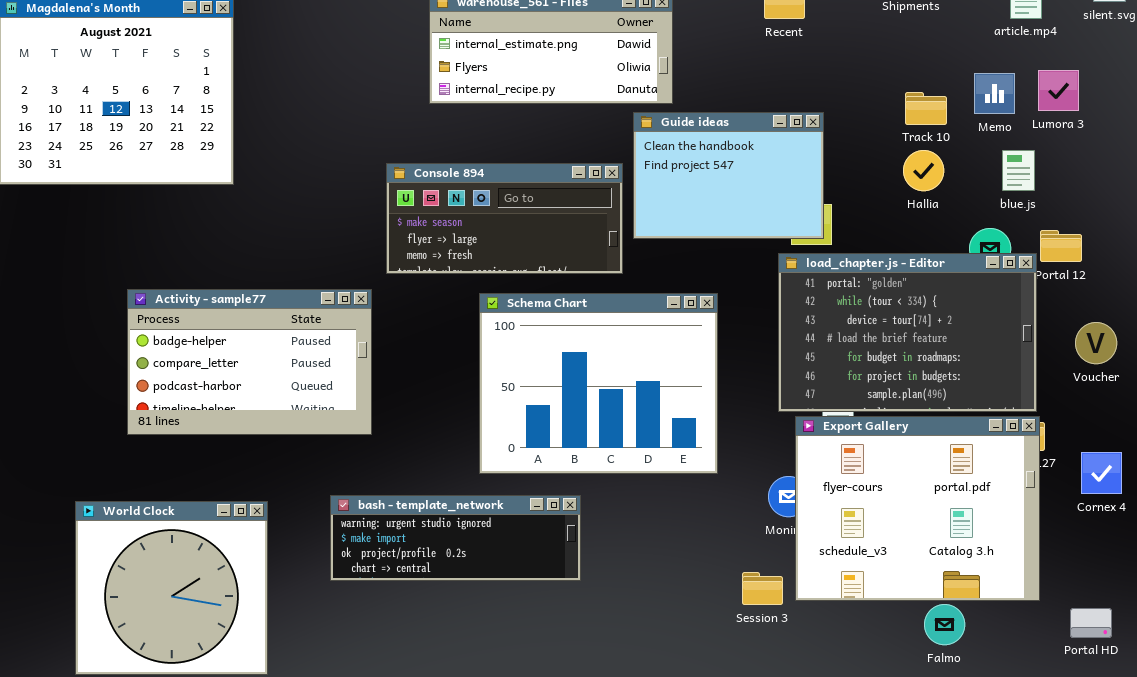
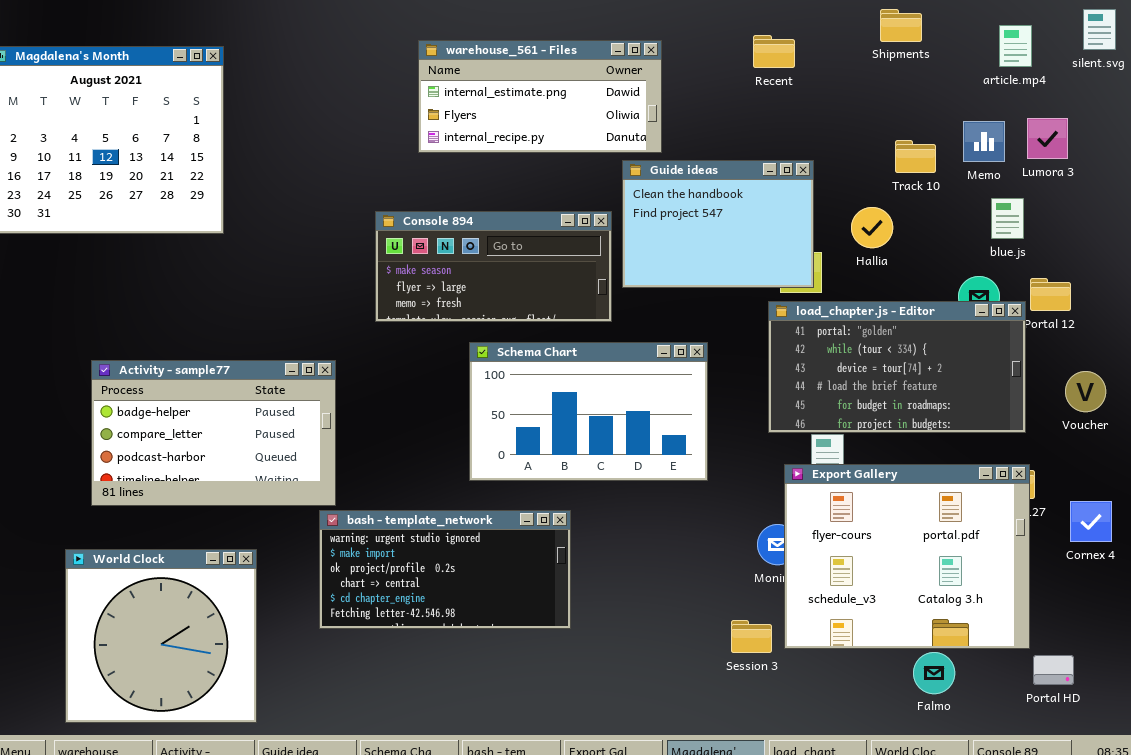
Hallia: [903,150,944,191] -> [851,207,893,248], moved
load_chapter.js - Editor: [778,253,1037,412] -> [768,301,1026,433], resized
Activity - sample77: [127,289,372,435] -> [91,360,336,506], moved
Schema Chart: [479,293,718,474] -> [469,342,708,481], resized
bash - template_network: [330,495,581,581] -> [319,510,571,629], resized
Portal HD: [1070,608,1112,638] -> [1033,655,1074,685], moved

